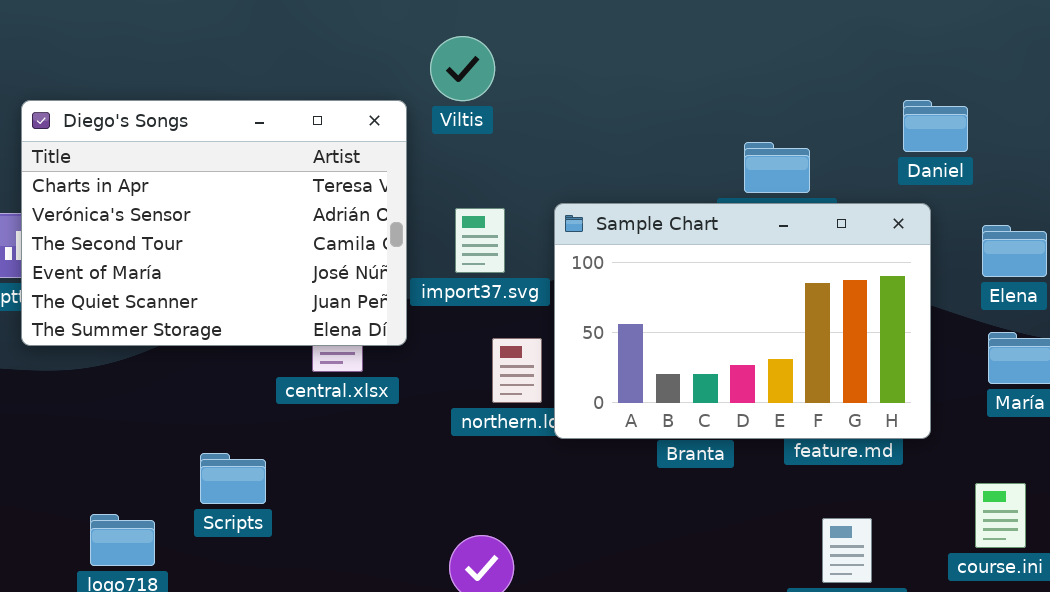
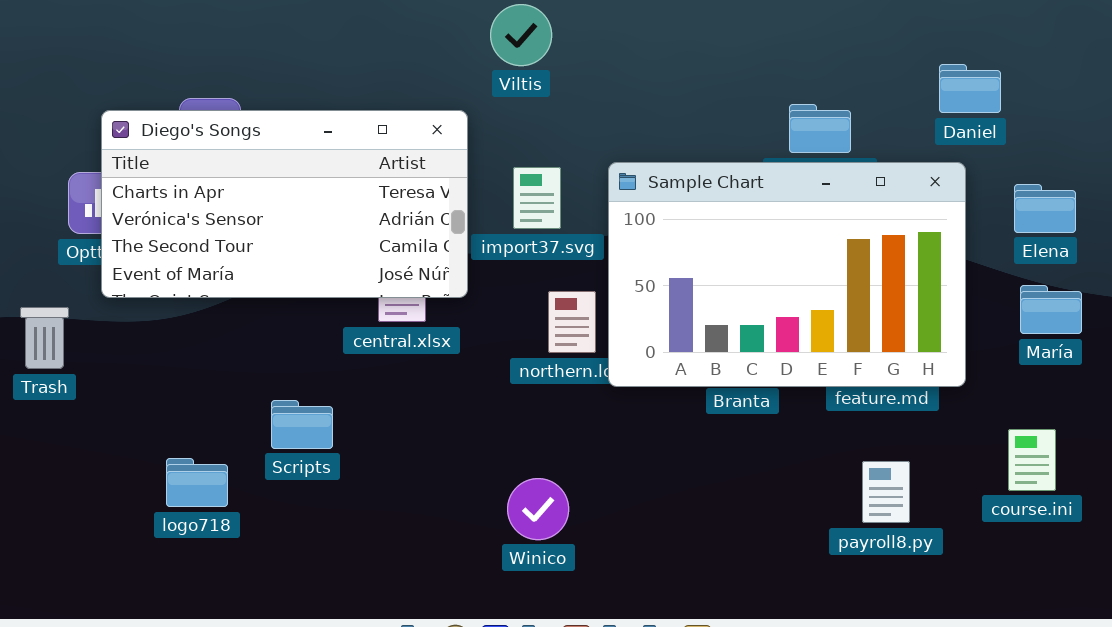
Diego's Songs: [21,100,407,346] -> [101,110,468,298], resized

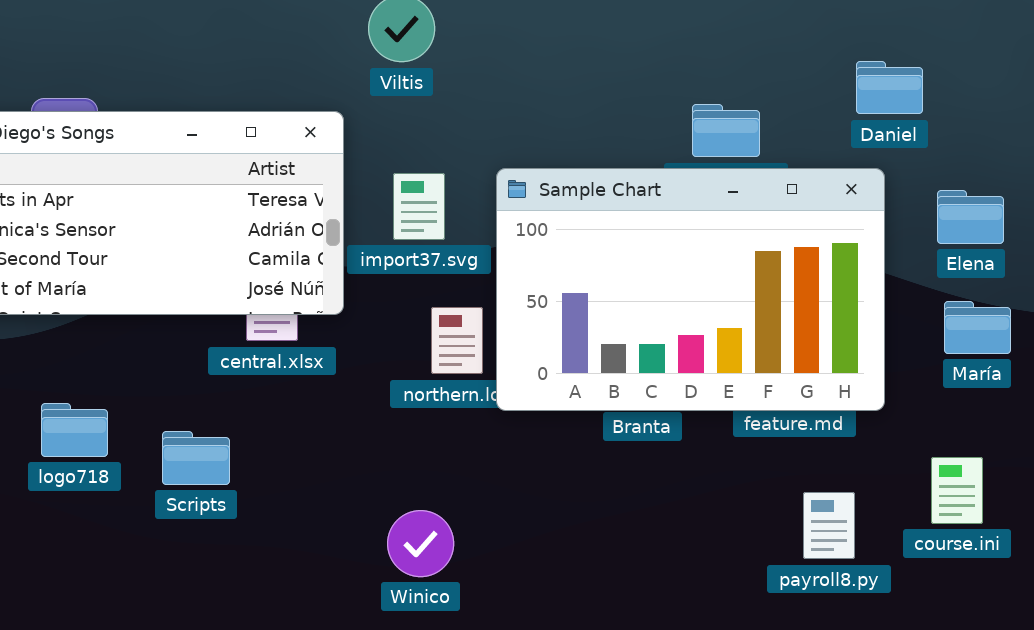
Scripts: [271,400,333,449] -> [162,431,230,485], moved
logo718: [166,458,228,507] -> [41,403,108,457], moved
payroll8.py: [862,461,910,523] -> [803,492,855,559], moved

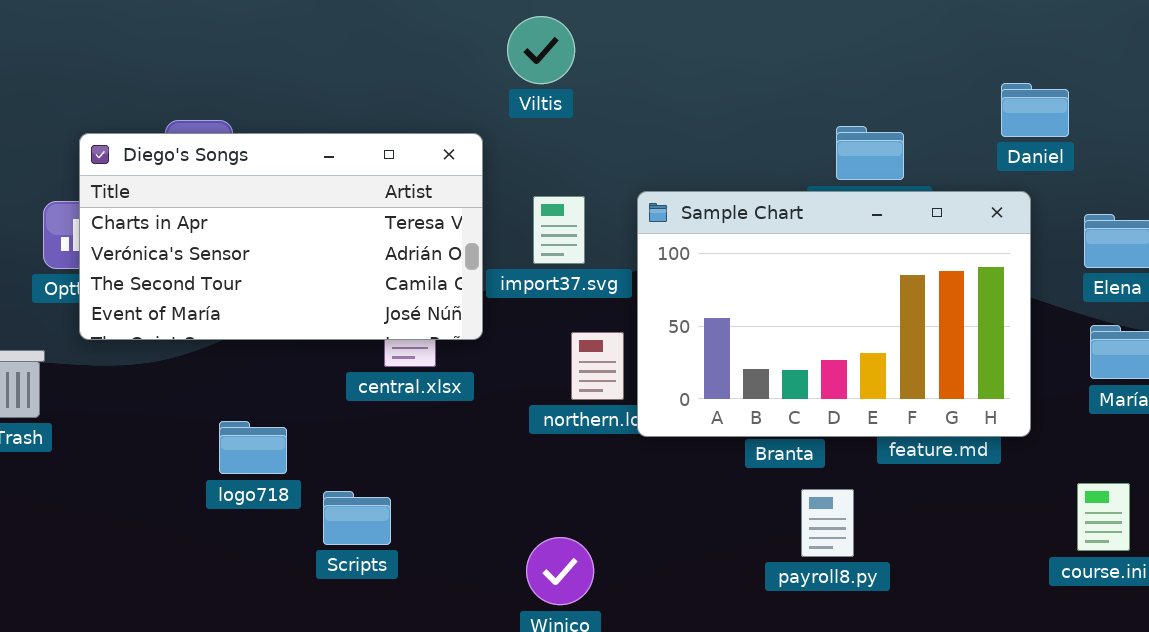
logo718: [41,403,108,457] -> [219,421,287,474], moved
Scripts: [162,431,230,485] -> [323,491,391,545], moved
payroll8.py: [803,492,855,559] -> [801,489,854,557], moved

